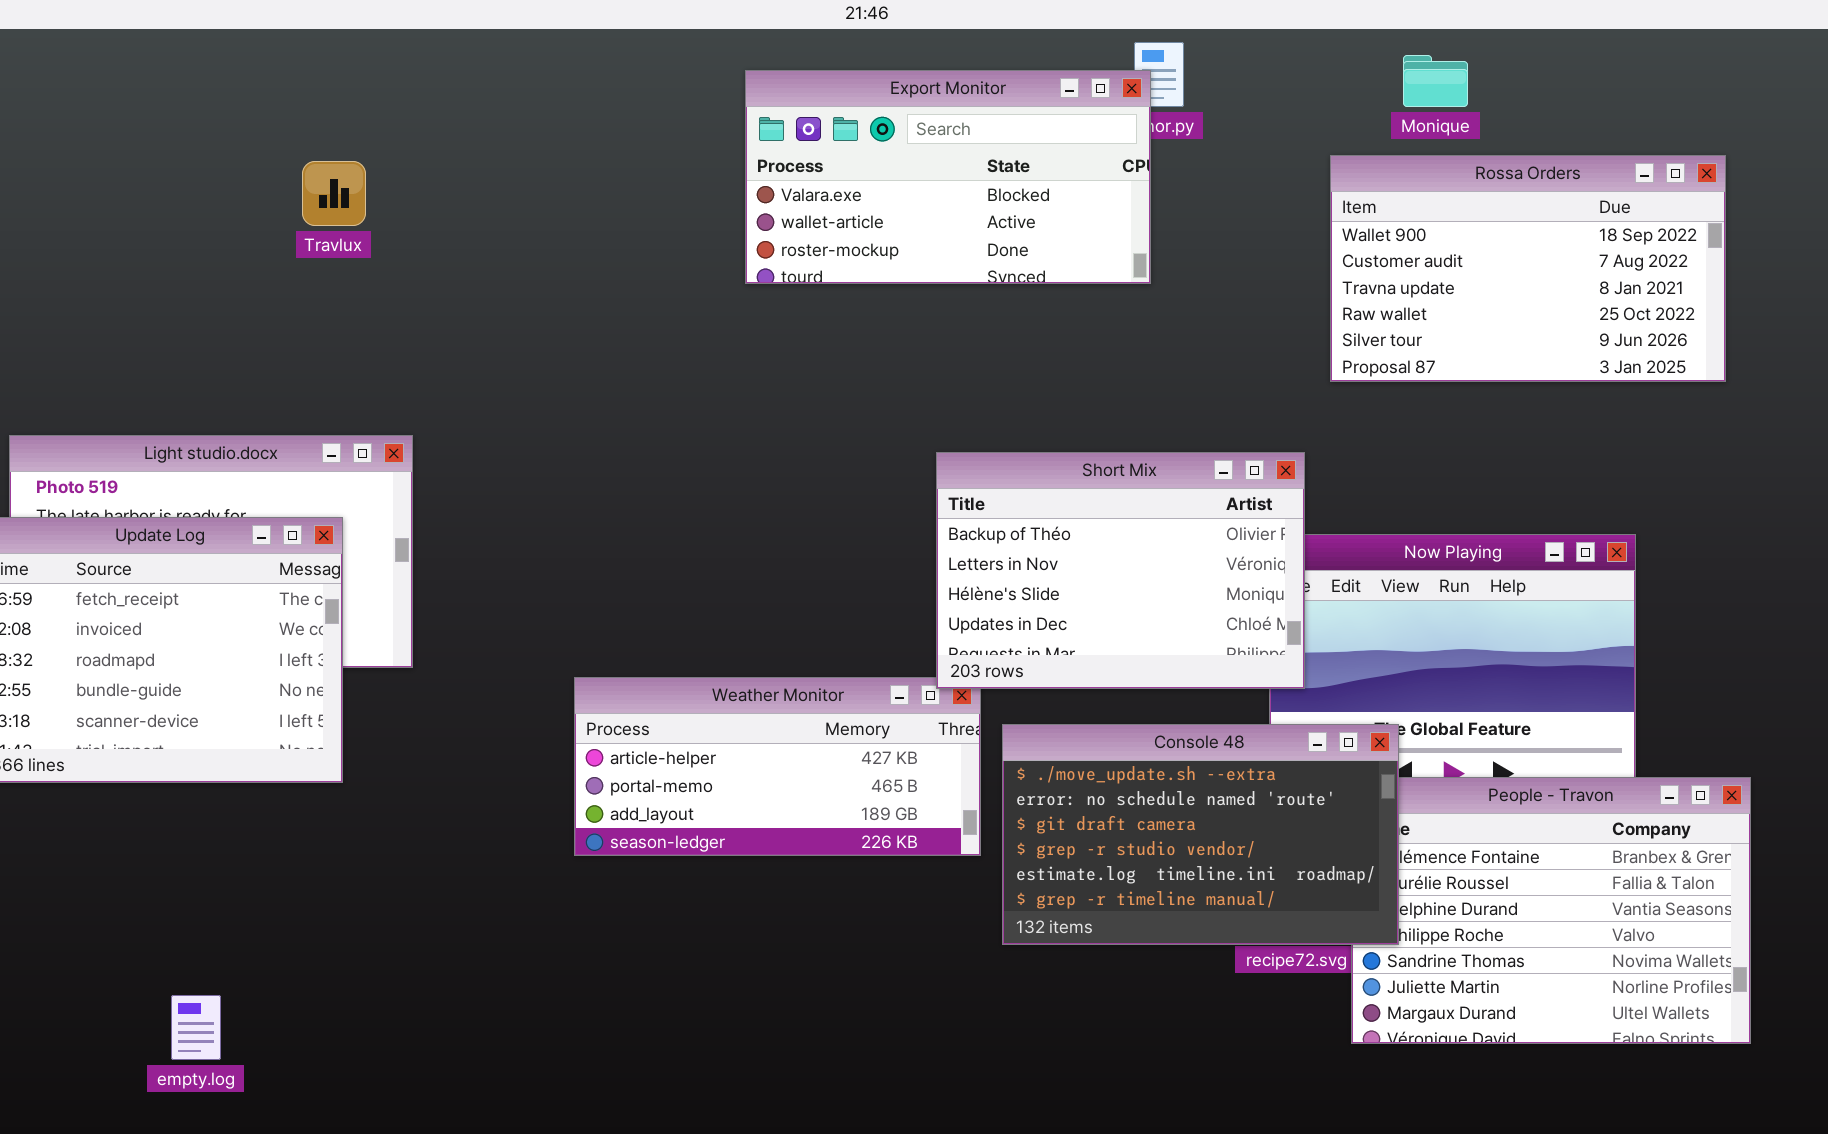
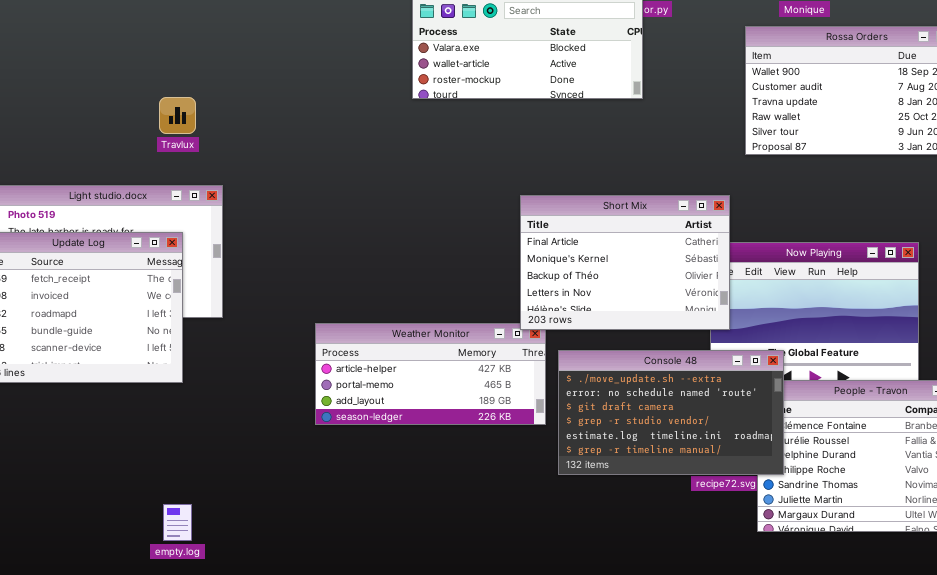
Travlux: [302,161,366,226] -> [159,97,196,134], moved
Short Mix: [936,452,1305,689] -> [520,195,730,330], scrolled up 2 rows
empty.log: [171,995,221,1060] -> [163,504,192,541], moved

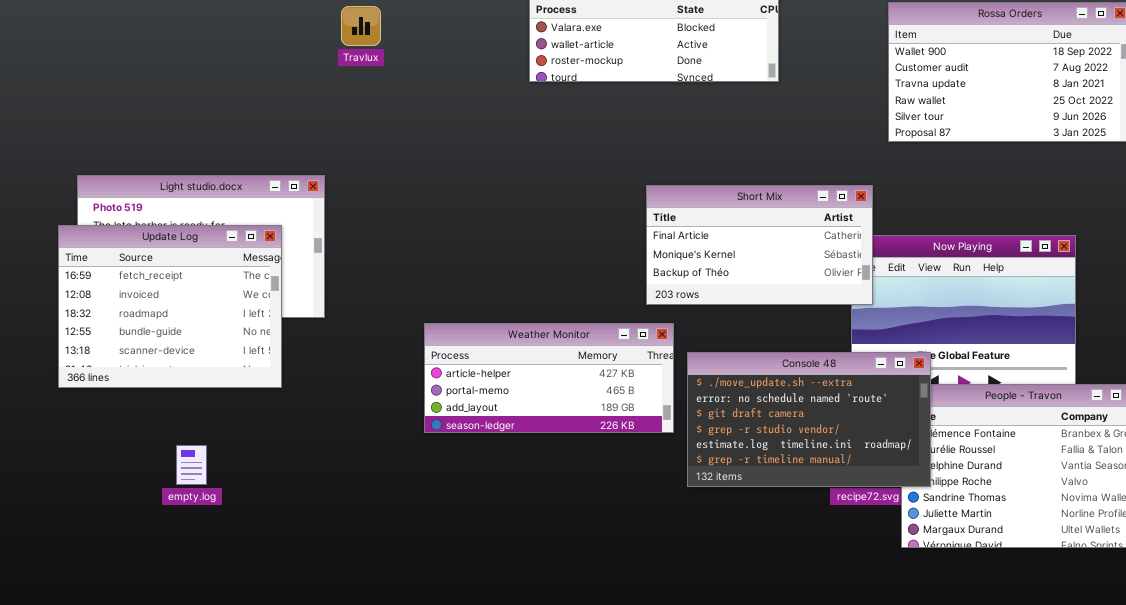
Travlux: [159,97,196,134] -> [341,6,381,46], moved
Short Mix: [520,195,730,330] -> [646,185,873,305], resized
empty.log: [163,504,192,541] -> [176,445,207,485], moved

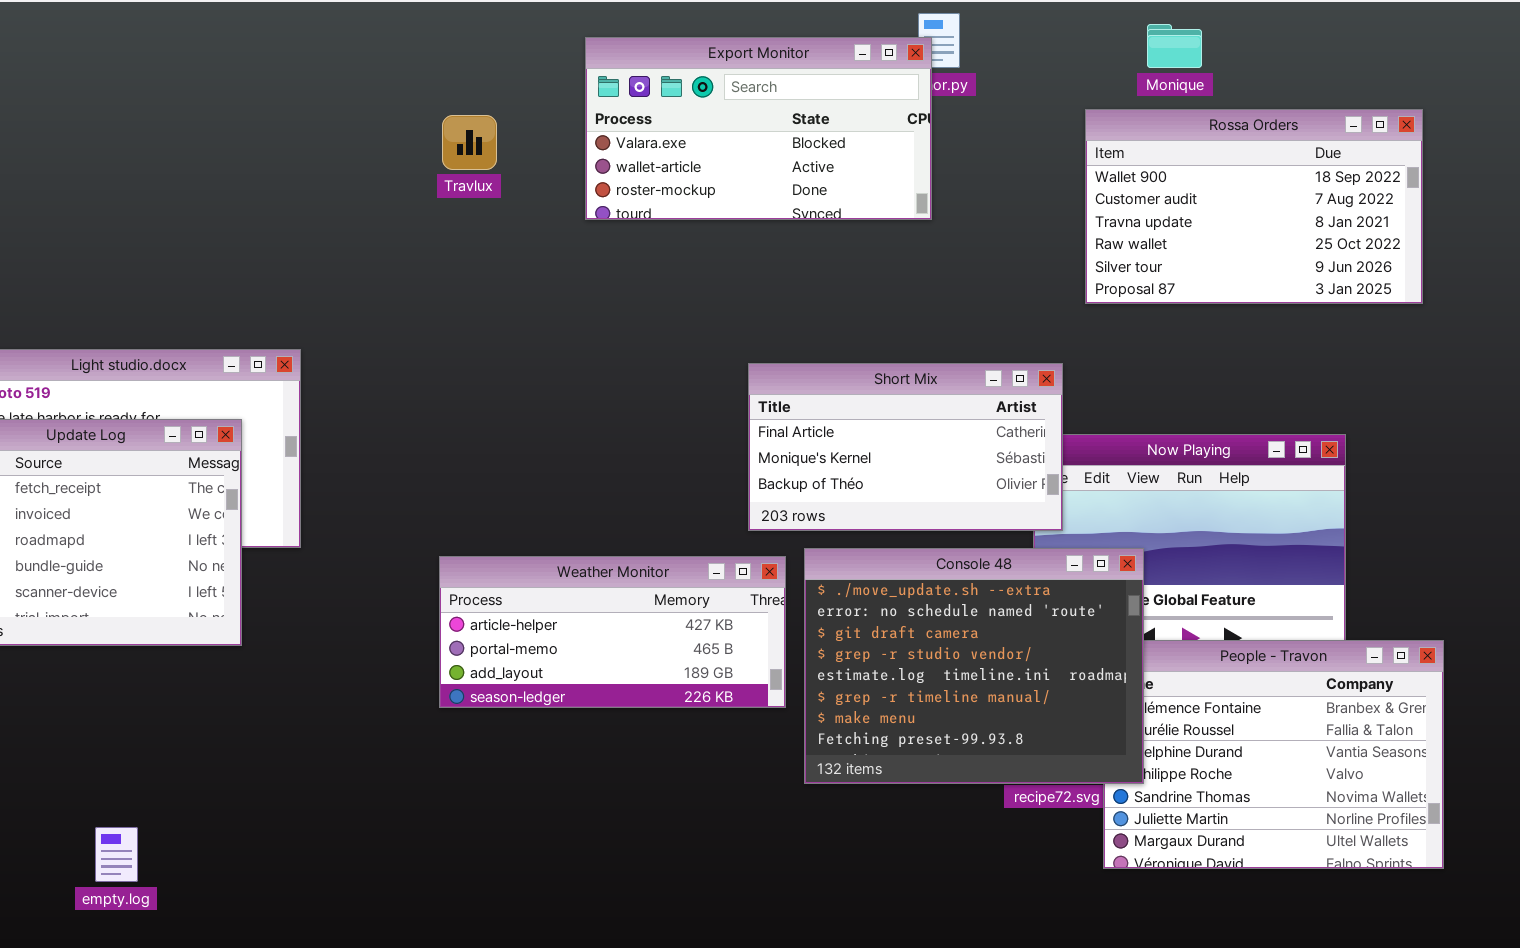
Travlux: [341,6,381,46] -> [442,115,497,170], moved
Console 48: [687,352,931,487] -> [804,548,1144,784], resized
empty.log: [176,445,207,485] -> [95,827,138,882], moved

